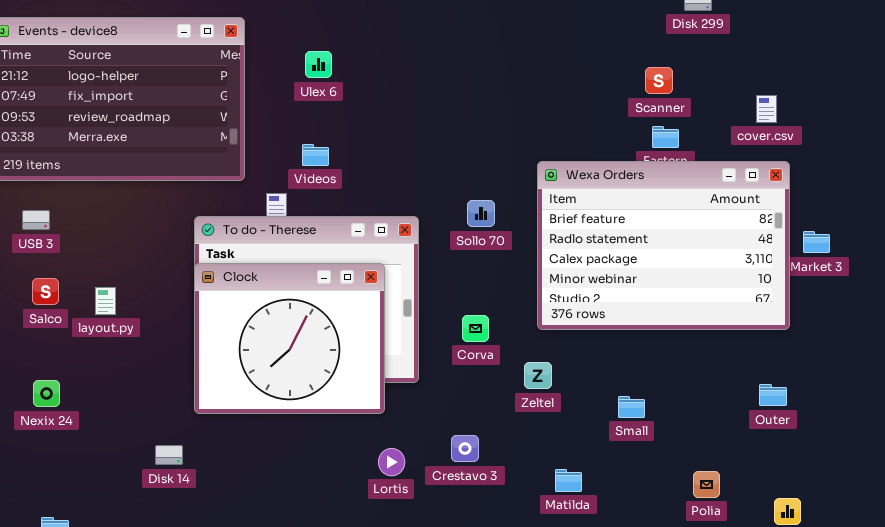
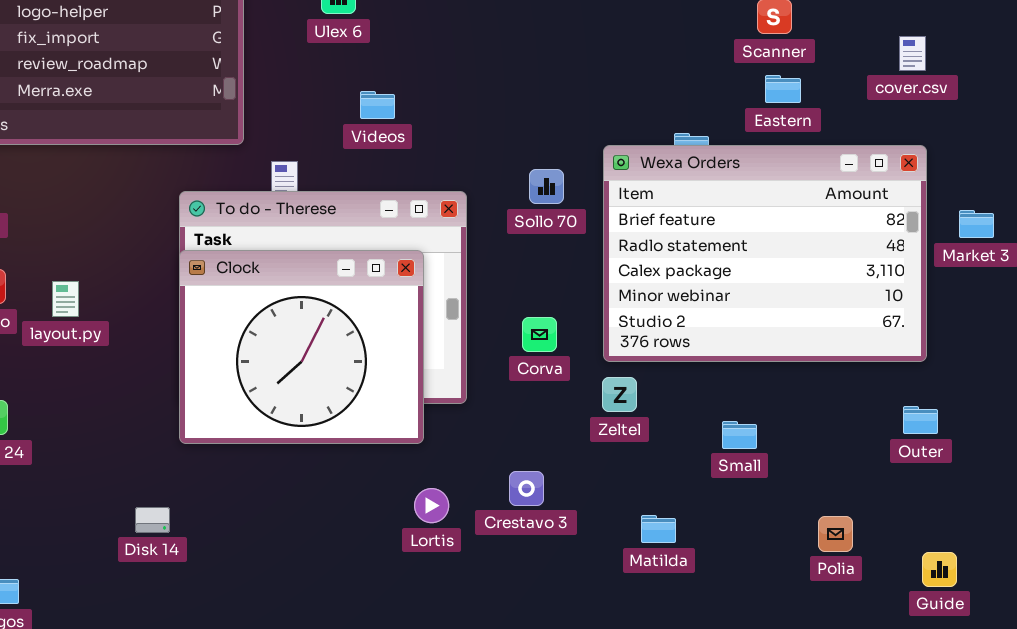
Videos: [302,144,329,166] -> [360,91,395,119], moved
Wexa Orders: [537,161,790,330] -> [603,145,927,362], moved
Disk 14: [155,445,183,465] -> [135,507,170,533], moved

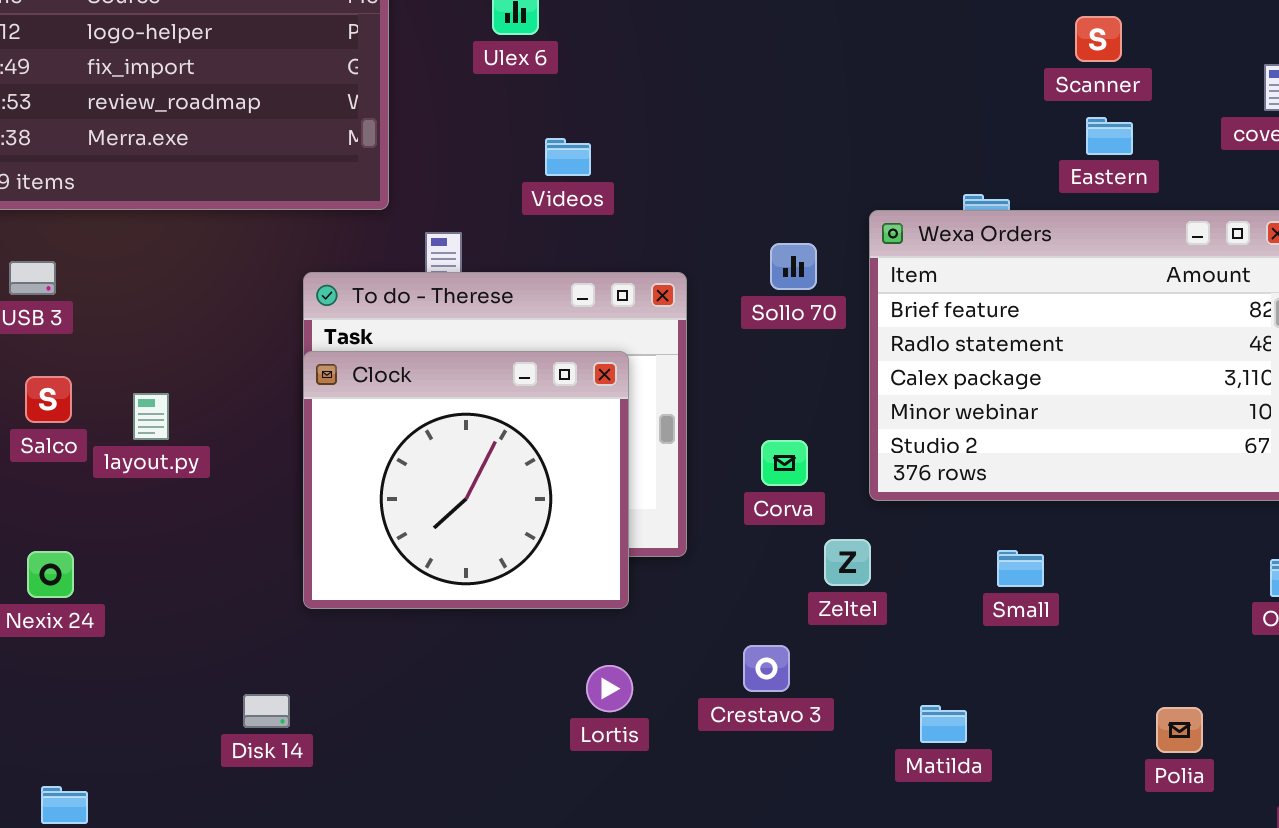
Zeltel: [602,377,637,412] -> [824,539,871,586], moved
Small: [722,421,757,449] -> [997,550,1044,587], moved
Lortis: [414,488,449,523] -> [586,665,633,712], moved

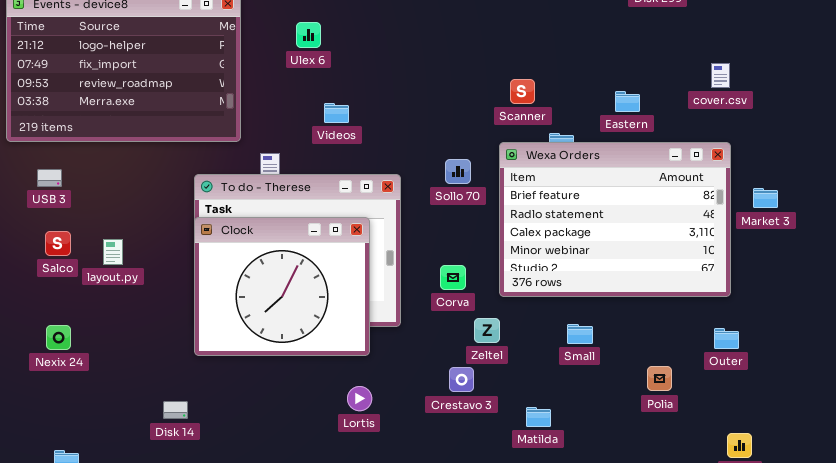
Scanner: [1075,16,1122,62] -> [510,79,535,104], moved
Crestavo 3: [743,645,790,692] -> [449,367,474,392], moved
Polia: [1156,707,1203,753] -> [647,366,672,391], moved

